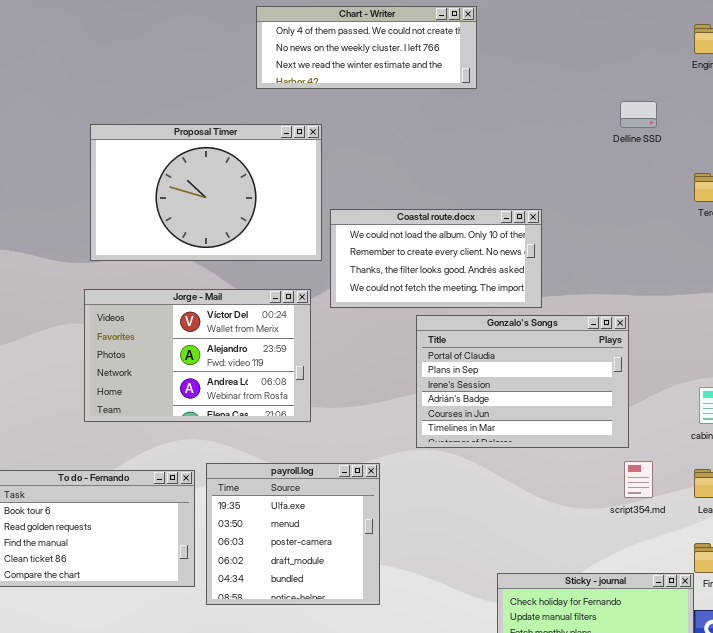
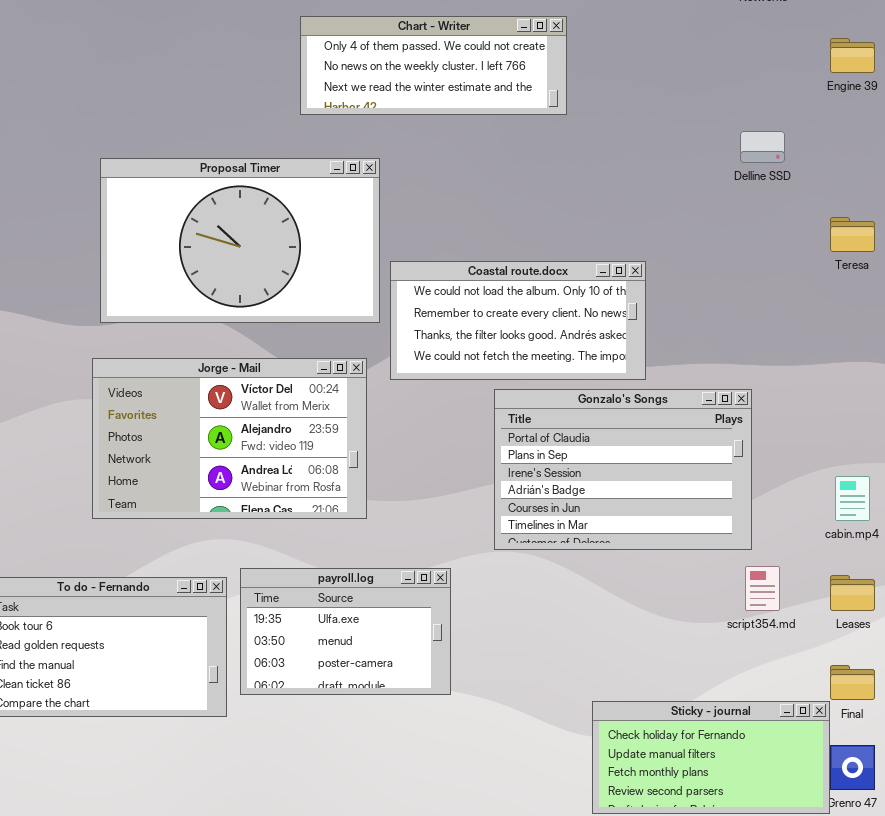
payroll.log: [206,463,380,605] -> [240,568,451,695], resized

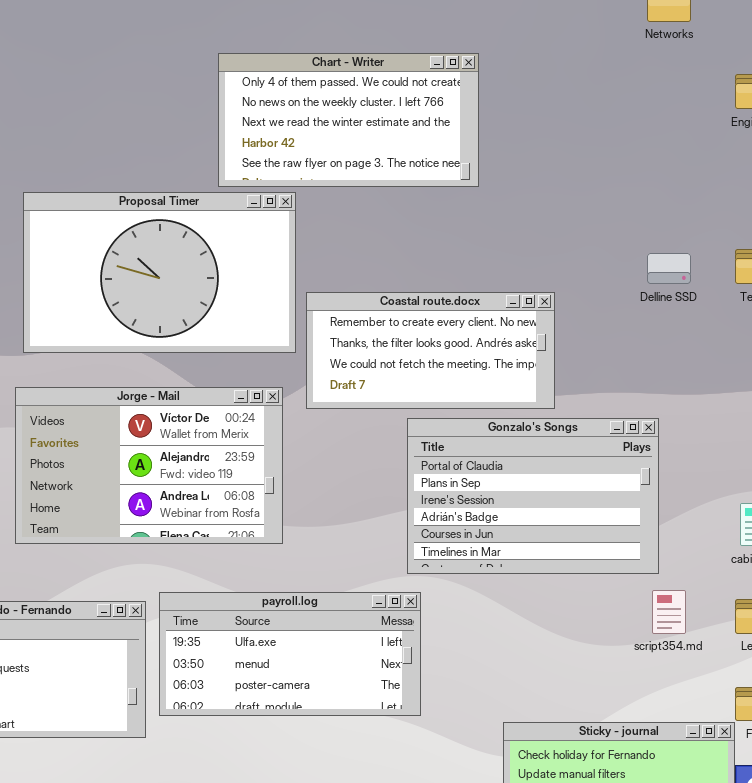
Chart - Writer: [300,16,567,115] -> [218,53,479,187], resized
Delline SSD: [740,131,785,163] -> [647,253,691,284], moved
Coastal route.docx: [390,261,646,380] -> [306,292,555,409], scrolled down 1 row
payroll.log: [240,568,451,695] -> [159,592,421,716], resized

